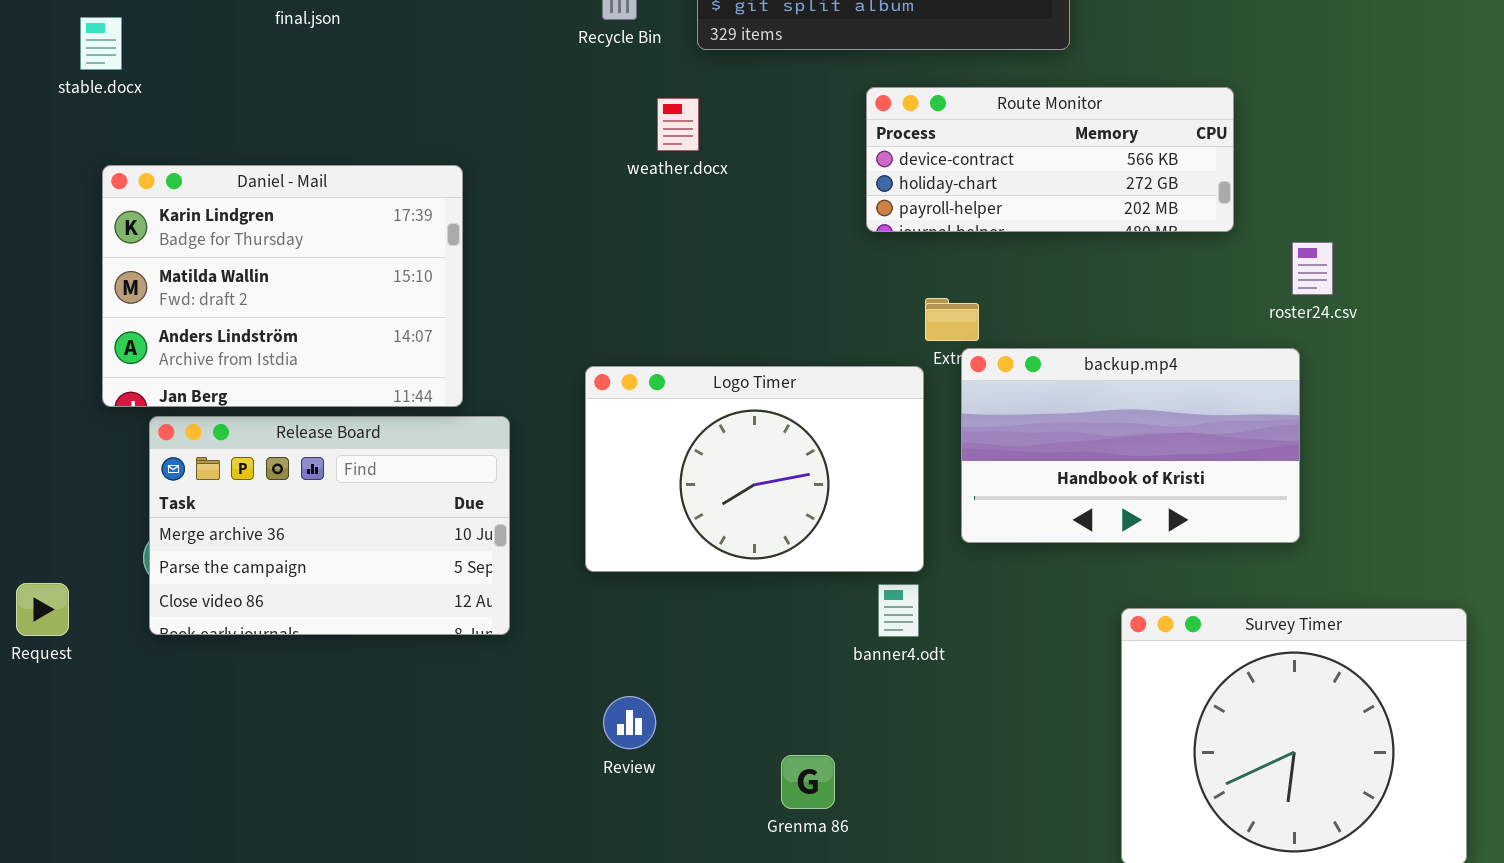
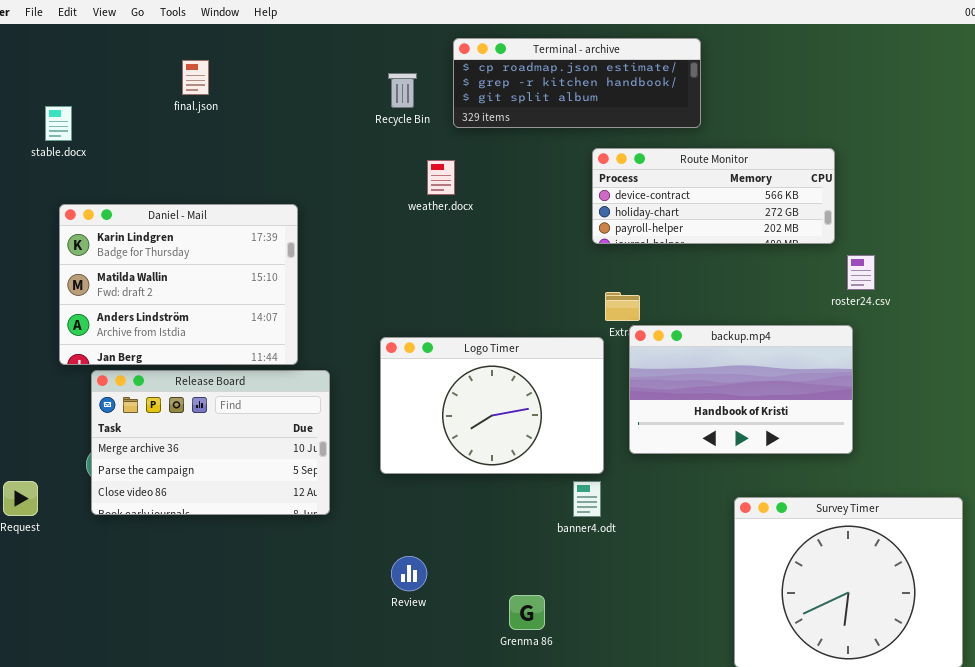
Route Monitor: [866,87,1234,232] -> [592,148,835,244], moved

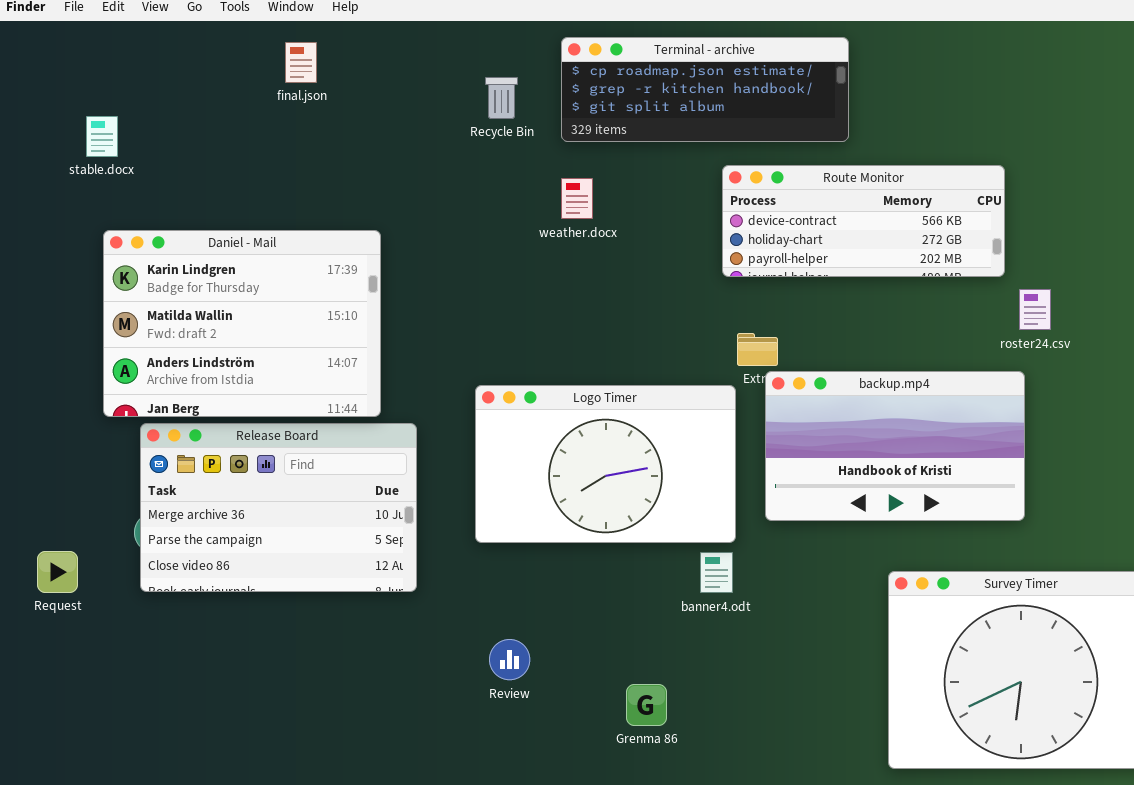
final.json: [182,60,209,95] -> [285,42,317,83], moved
weather.docx: [427,160,455,195] -> [561,178,593,219], moved

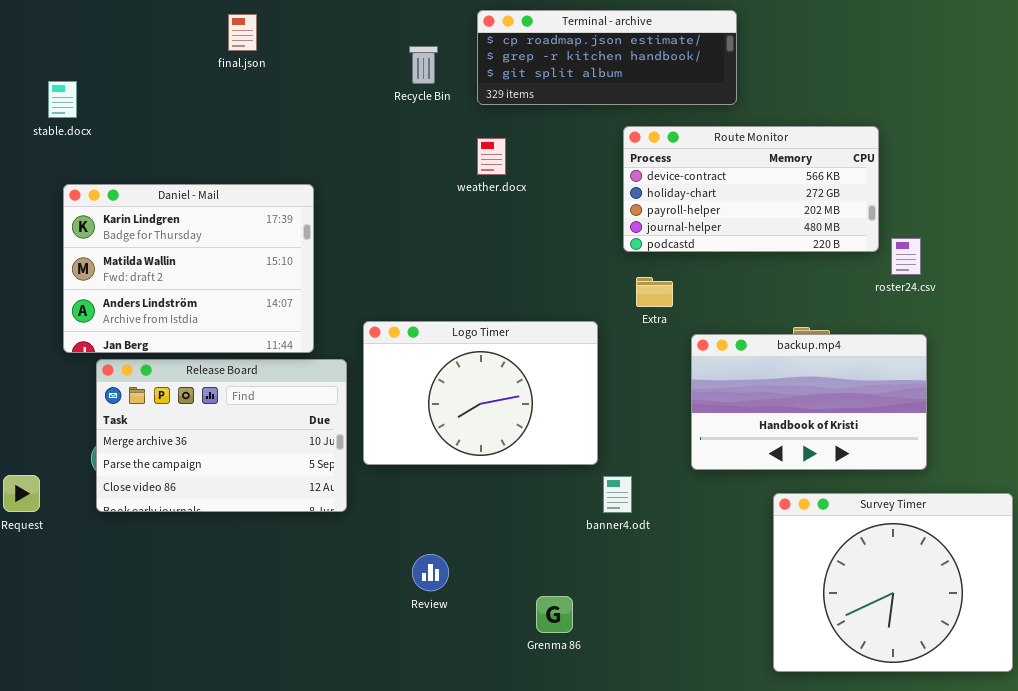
Route Monitor: [722,165,1005,277] -> [623,126,879,252], resized
backup.mp4: [765,371,1025,521] -> [691,334,927,470], moved
Logo Timer: [475,385,736,543] -> [363,321,598,465], moved

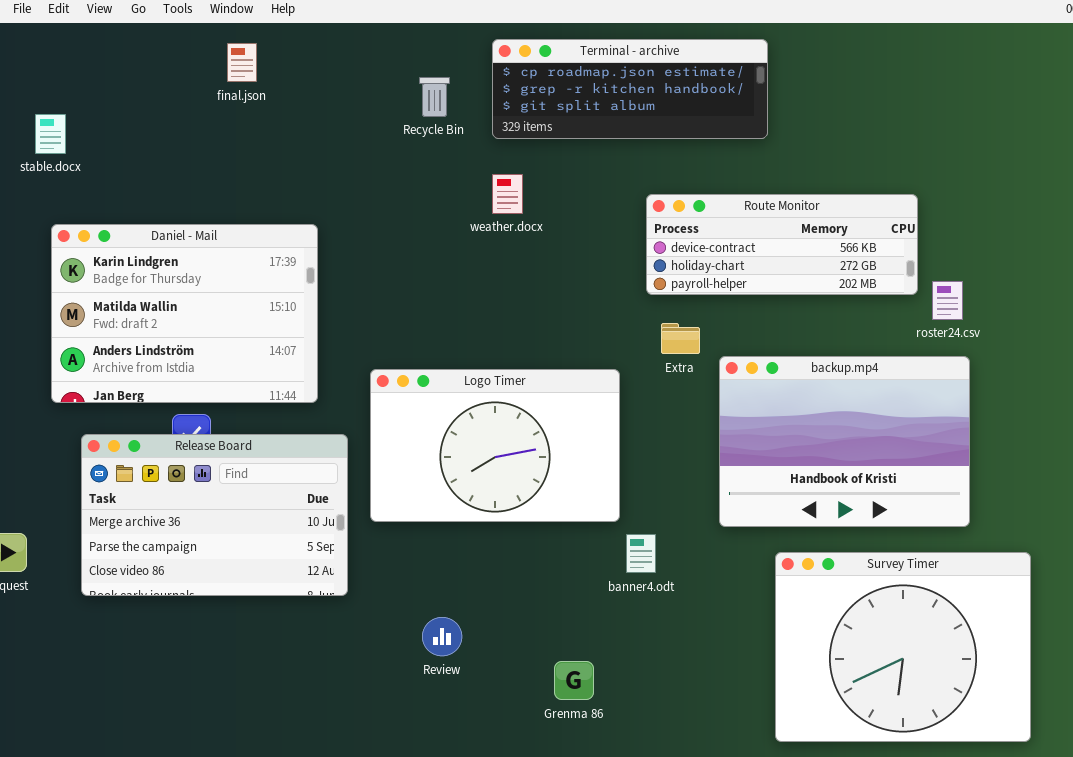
Route Monitor: [623,126,879,252] -> [646,194,918,295], resized
backup.mp4: [691,334,927,470] -> [719,356,970,527], resized
Release Board: [96,359,347,512] -> [81,434,348,596], moved
Survey Timer: [773,493,1013,672] -> [775,552,1031,742], moved

